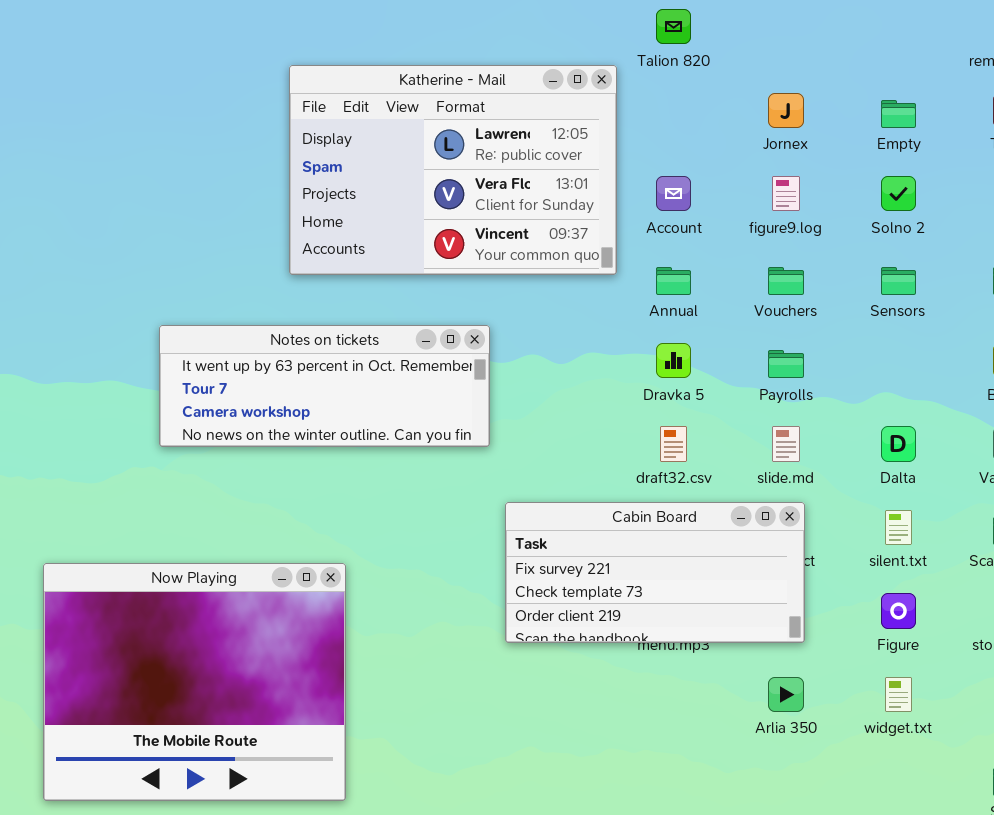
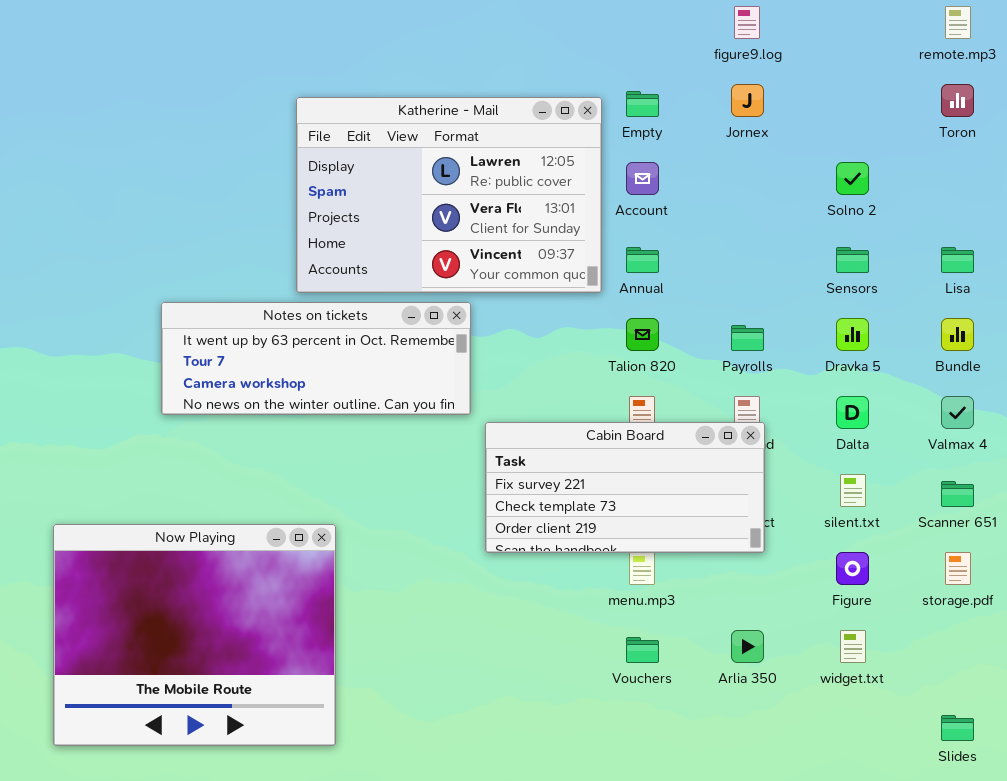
Talion 820: [656,9,691,44] -> [626,318,659,351], moved
Katherine - Mail: [289,65,617,275] -> [296,97,602,293], moved
Empty: [881,100,916,128] -> [626,91,659,117], moved
figure9.log: [772,176,800,211] -> [734,6,760,39], moved
Vouchers: [768,267,804,295] -> [626,637,659,663], moved
Dravka 5: [656,343,691,378] -> [836,318,869,351], moved
Cabin Board: [505,502,805,643] -> [485,422,765,553], moved

